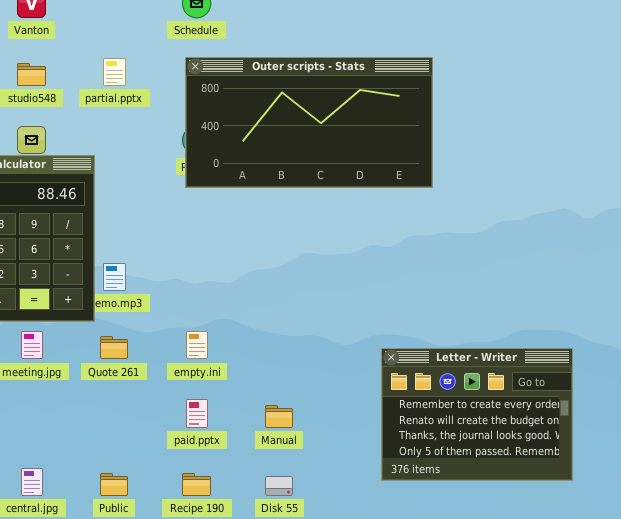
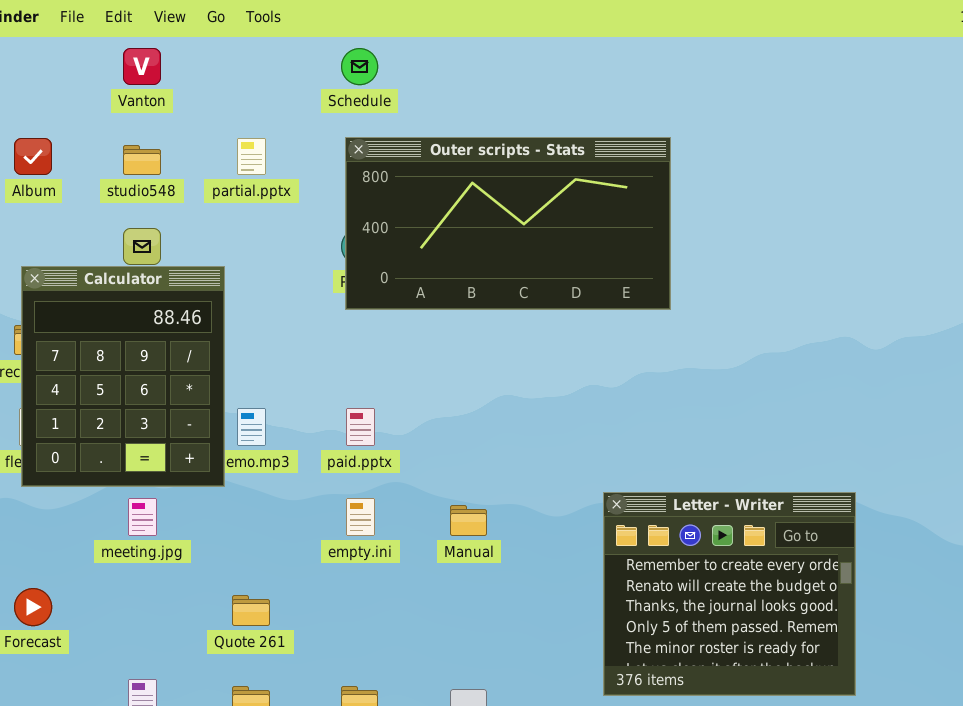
Quote 261: [100,336,128,359] -> [232,595,270,626], moved
Letter - Writer: [381,348,573,481] -> [603,492,856,696], resized
paid.pptx: [186,399,208,428] -> [346,408,375,446], moved
Manual: [265,405,293,428] -> [450,505,487,536], moved

